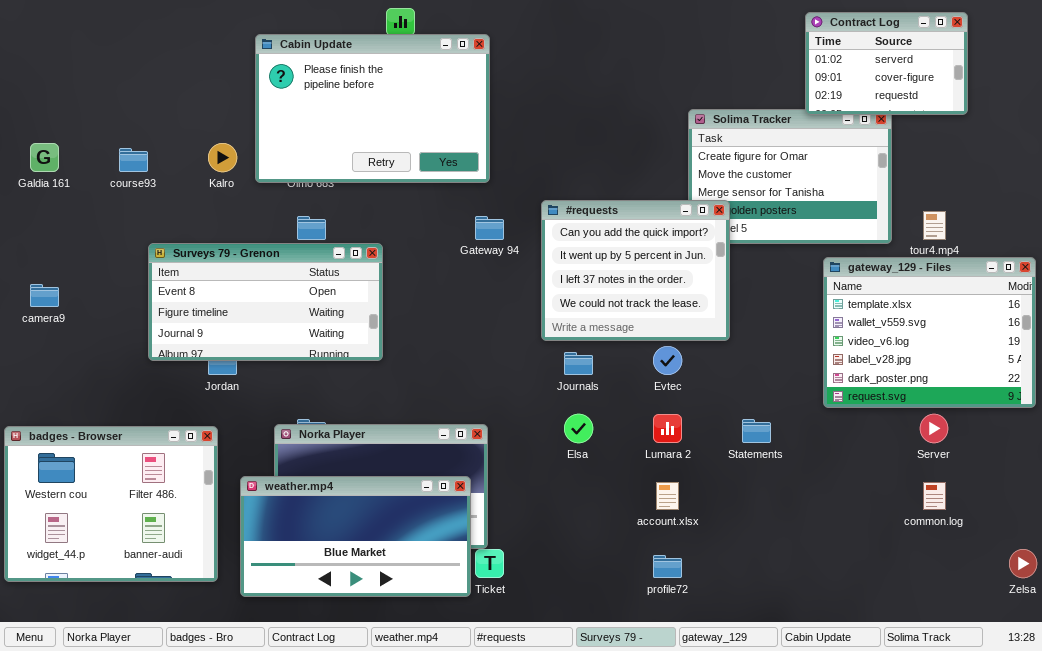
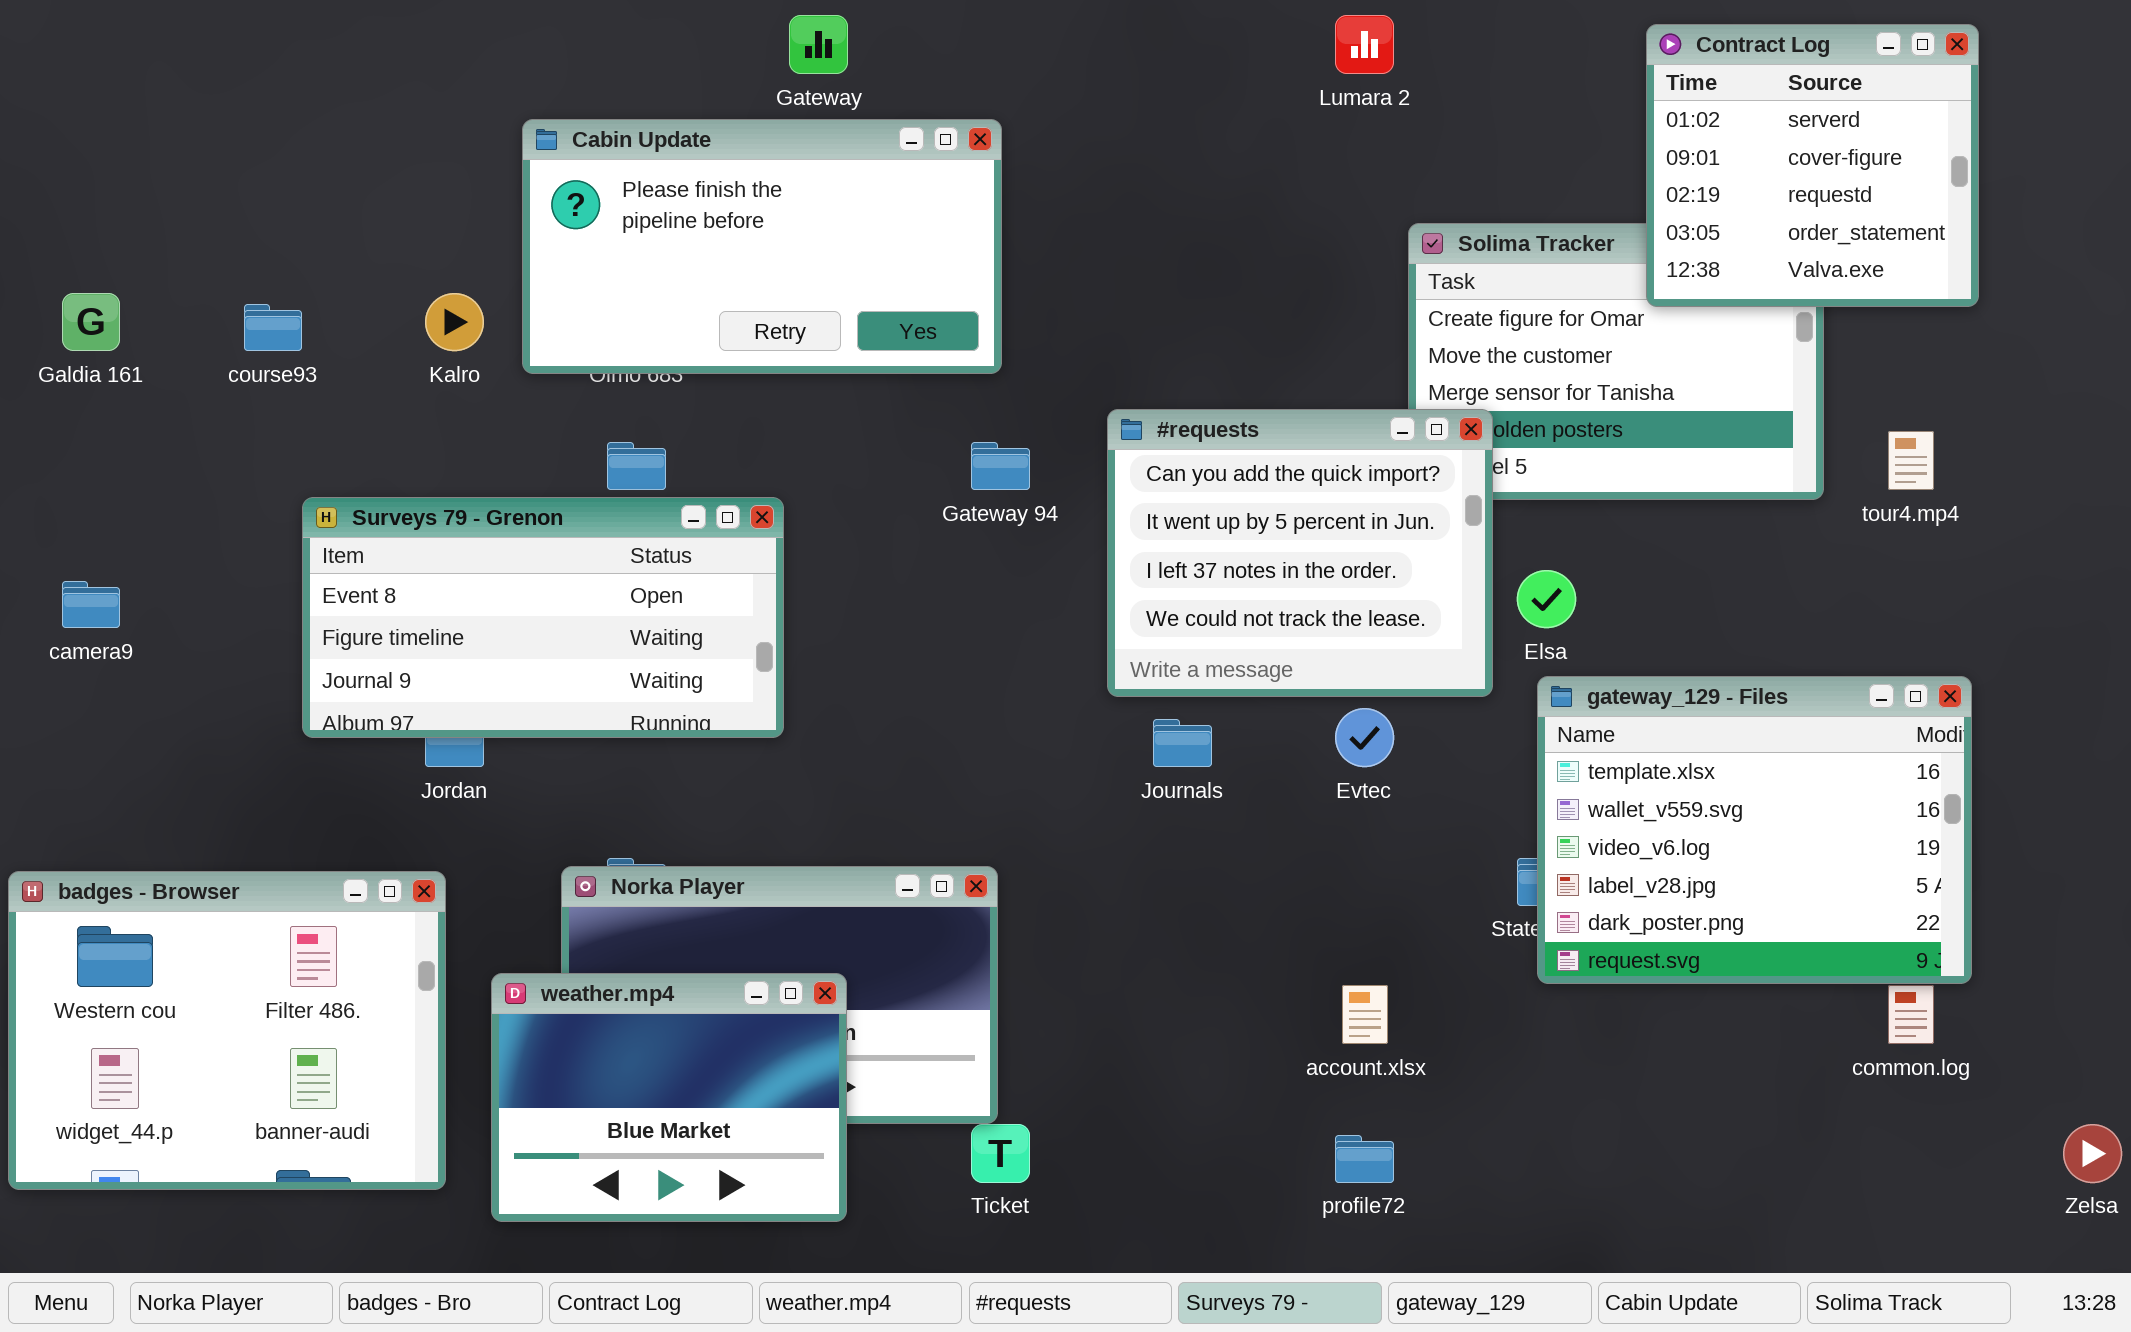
Contract Log: [805,12,968,115] -> [1646,24,1979,307], resized
Cabin Update: [255,34,490,183] -> [522,119,1002,374], resized
gateway_129 - Files: [823,257,1036,408] -> [1537,676,1972,984], moved
Elsa: [564,414,593,443] -> [1517,570,1576,628], moved
Lumara 2: [653,414,682,443] -> [1335,15,1394,74], moved
weather.mp4: [240,476,471,597] -> [491,973,847,1222], resized

